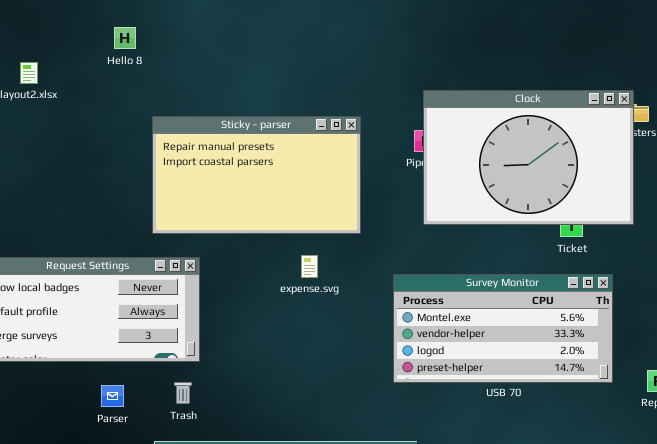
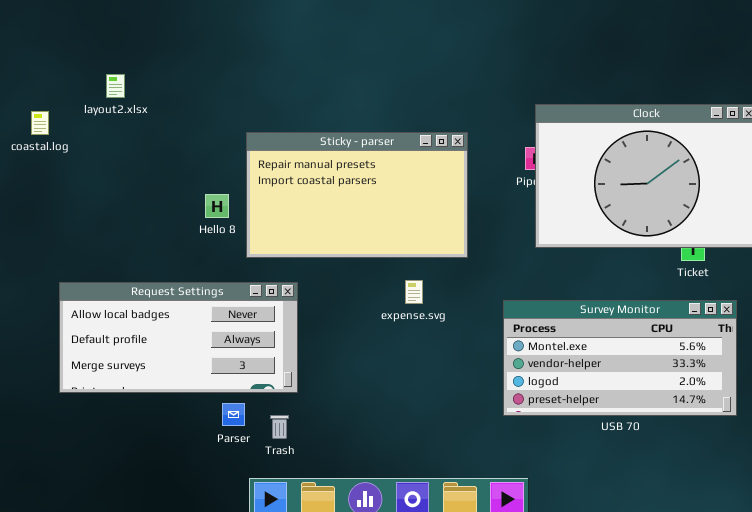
Hello 8: [114,27,136,49] -> [205,194,229,218], moved
Parser: [101,385,124,407] -> [222,403,245,426], moved

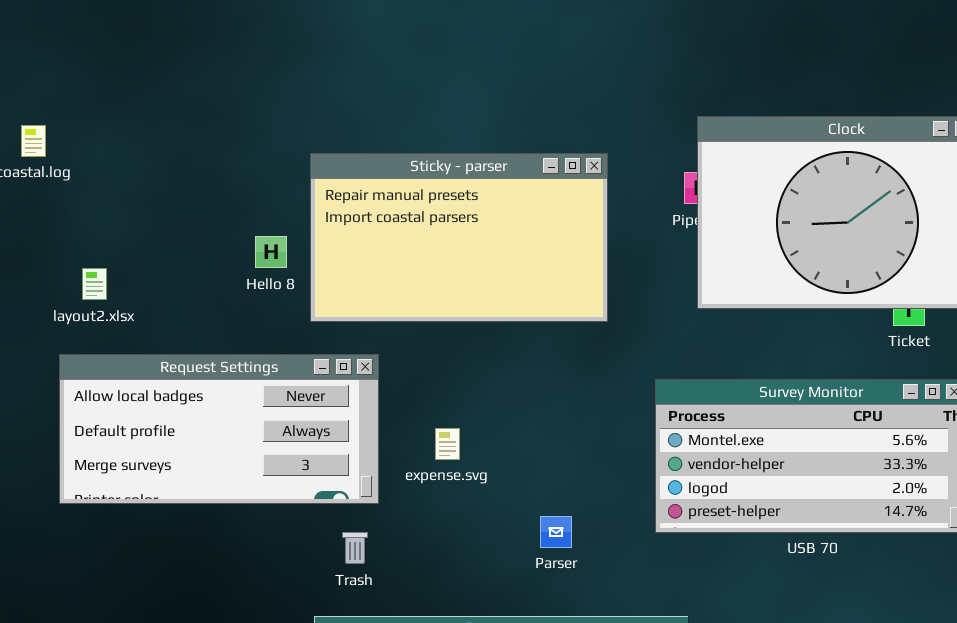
layout2.xlsx: [106,74,125,98] -> [82,268,107,300], moved
expense.svg: [405,280,423,304] -> [435,428,460,460], moved
Parser: [222,403,245,426] -> [540,516,572,548], moved

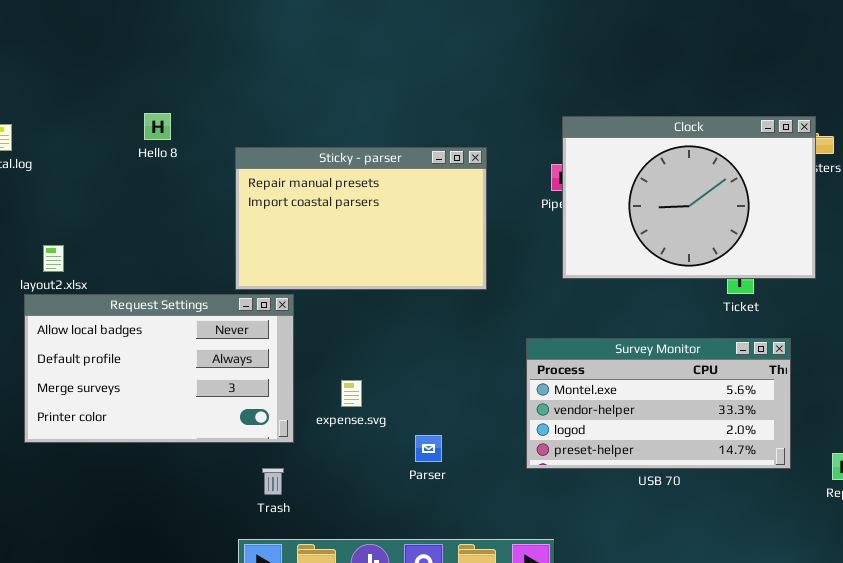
Hello 8: [255,236,287,268] -> [144,113,171,140], moved
Request Settings: [59,354,379,504] -> [24,294,294,443], resized
Parser: [540,516,572,548] -> [415,435,442,462], moved

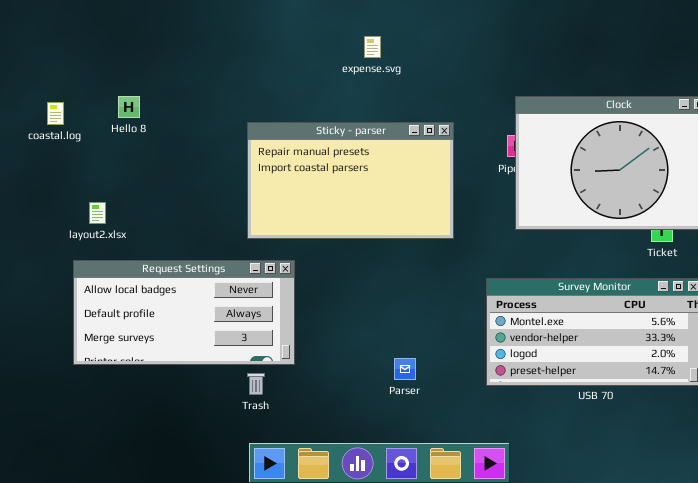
Hello 8: [144,113,171,140] -> [118,96,140,118], moved
Request Settings: [24,294,294,443] -> [73,260,295,365], resized
expense.svg: [341,380,362,407] -> [364,36,381,58], moved
Trash: [262,468,284,495] -> [247,373,265,395], moved

